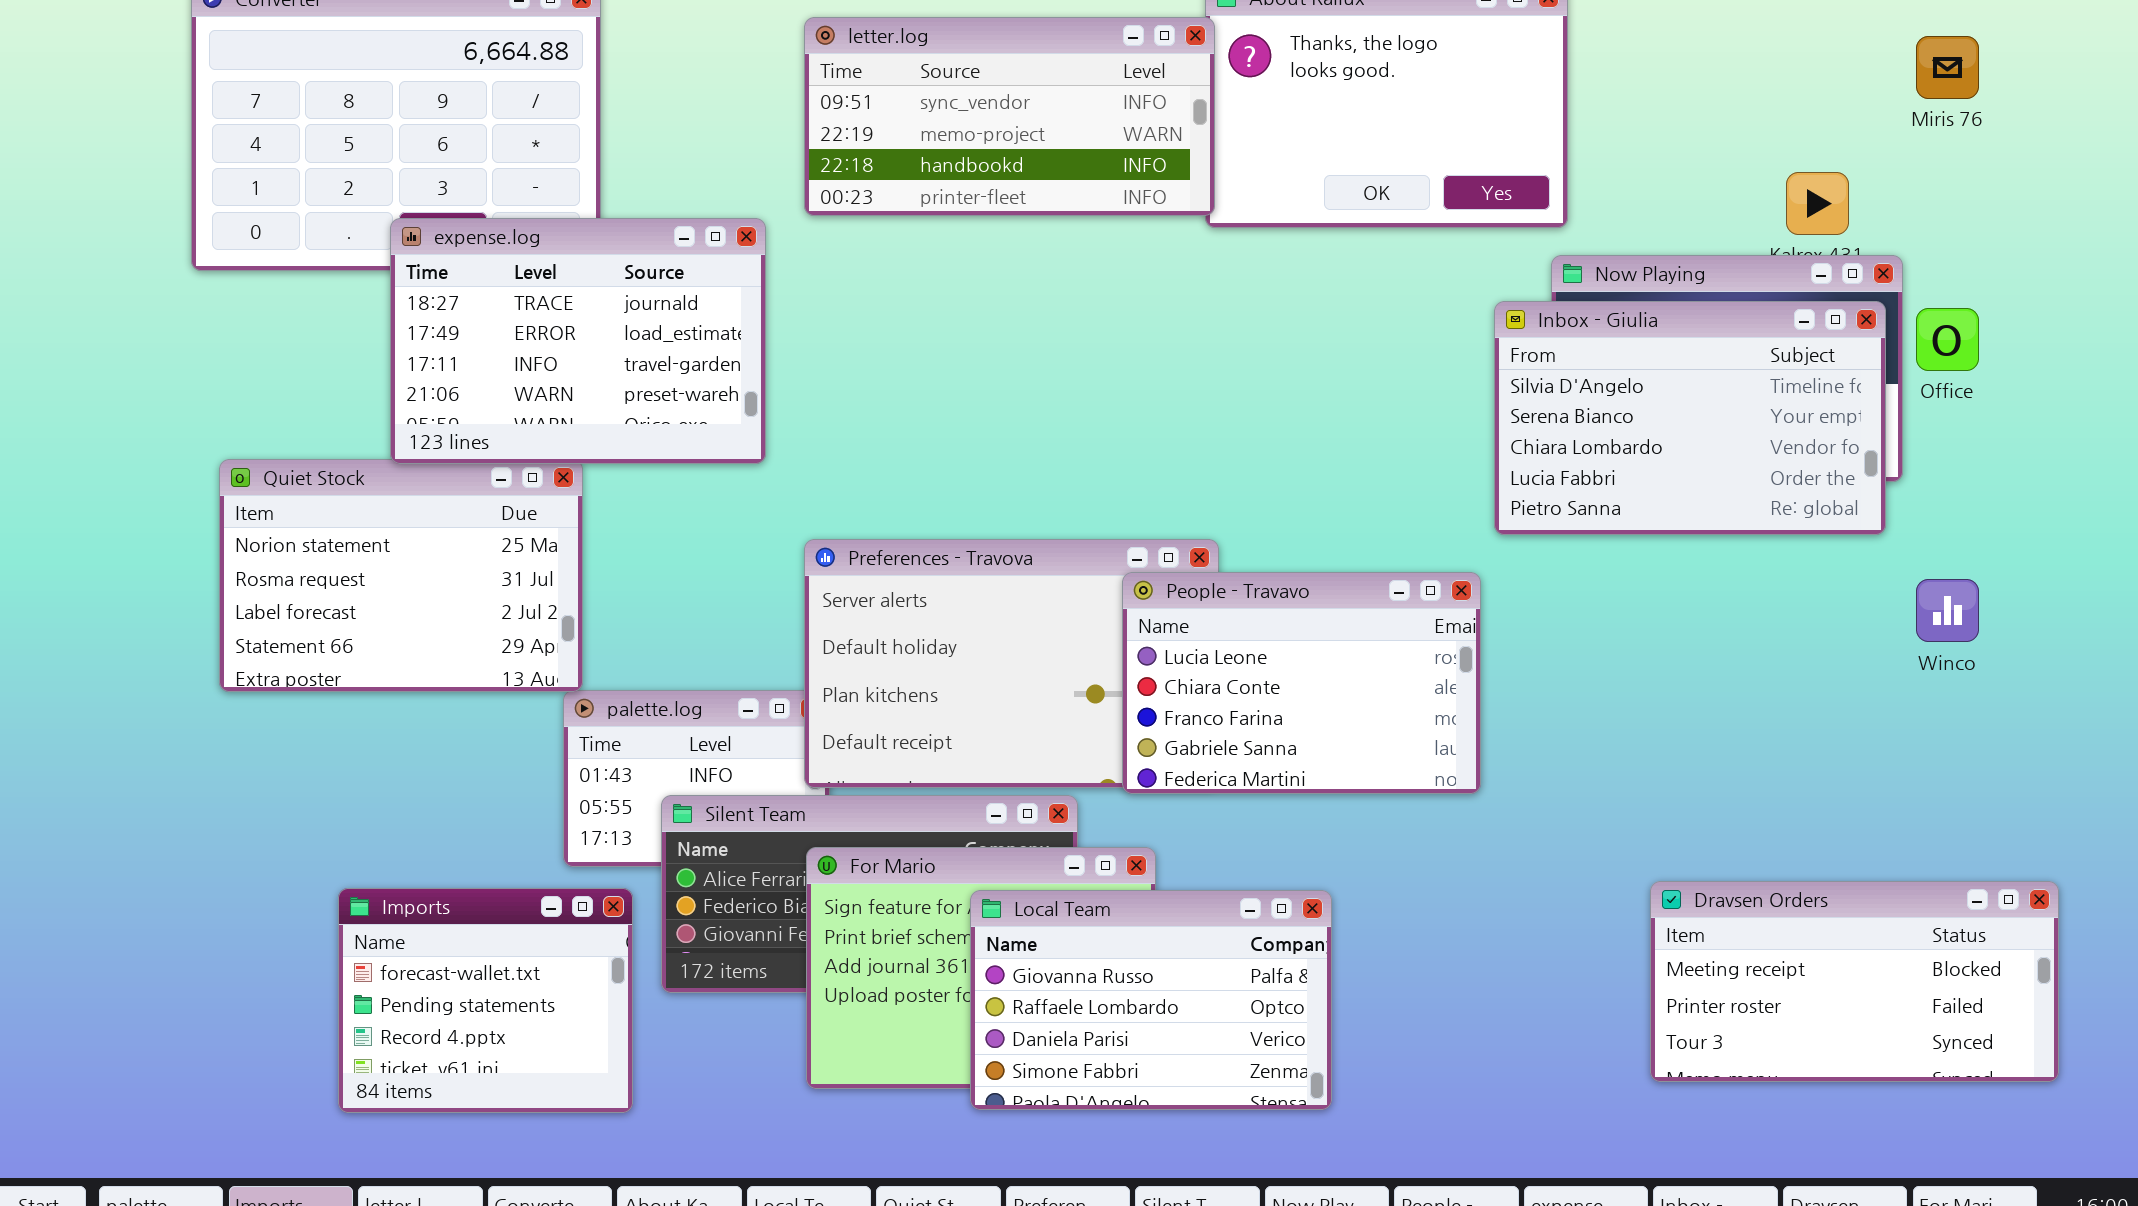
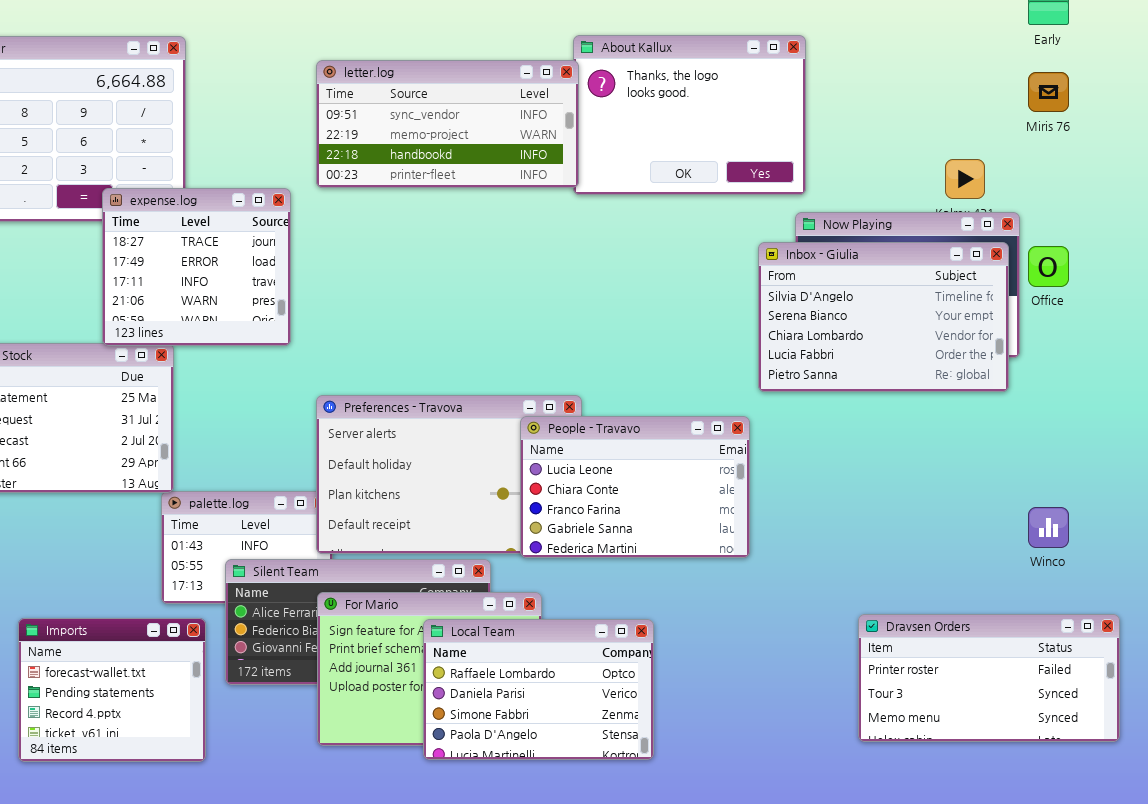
expense.log: [390,218,766,464] -> [102,188,291,346], resized
Winco: [1916,579,1979,642] -> [1028,507,1069,548], moved
Dravsen Orders: [1650,881,2059,1082] -> [858,614,1120,742], scrolled down 1 row
Local Team: [970,890,1332,1110] -> [423,619,654,760], scrolled down 1 row

